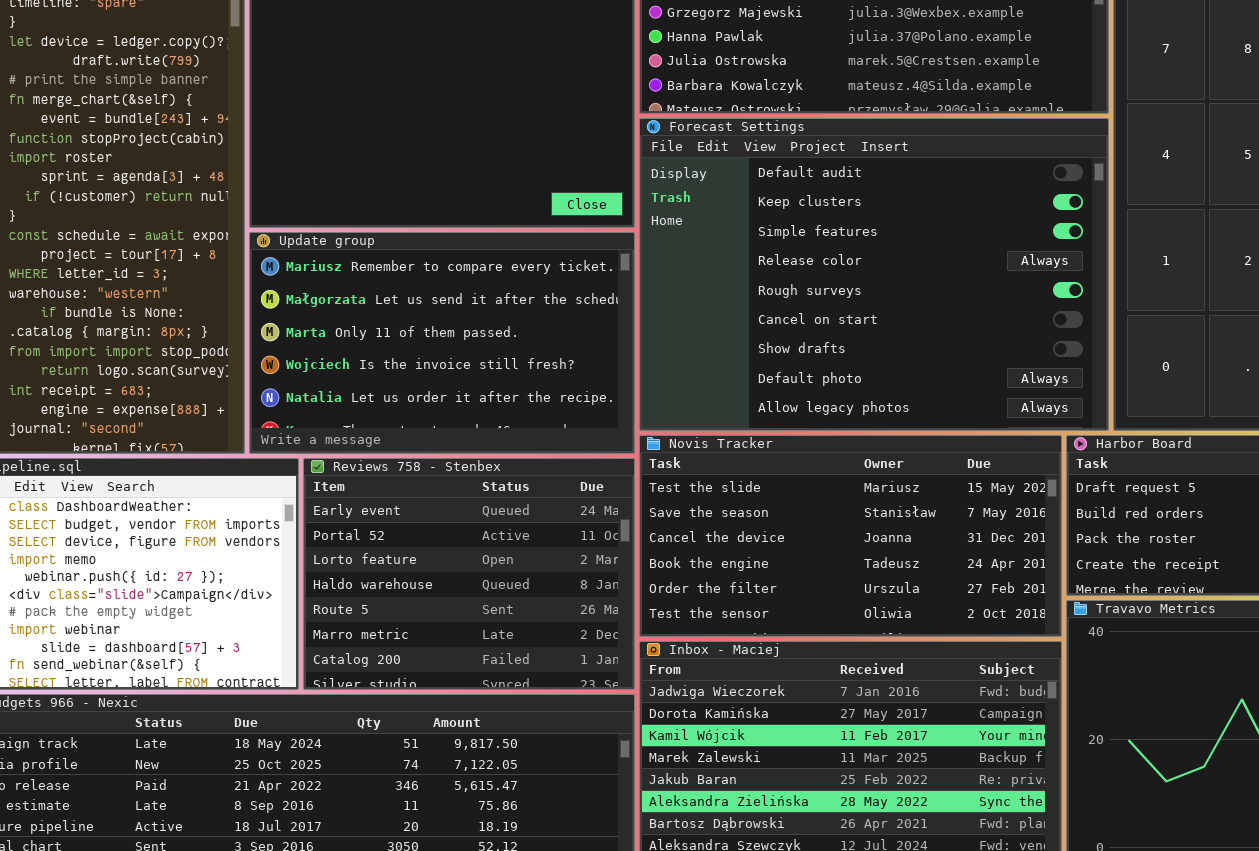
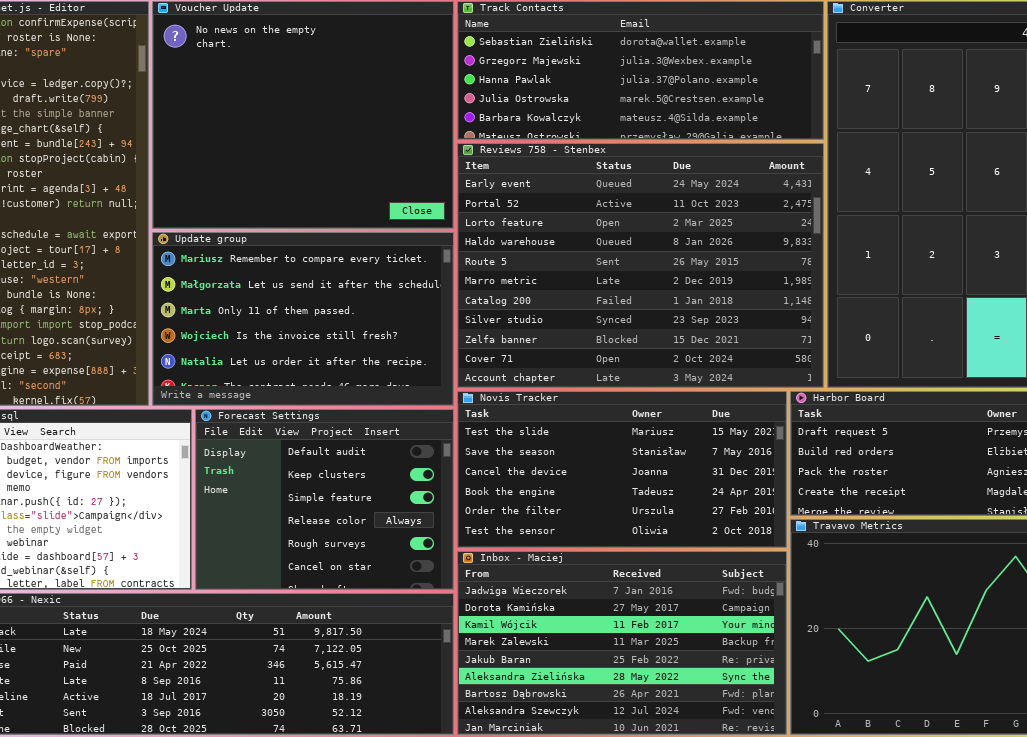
Forecast Settings: [639,118,1109,431] -> [195,409,454,590], moved, resized
Reviews 758 - Stenbex: [303,458,635,690] -> [457,143,824,388], moved, resized

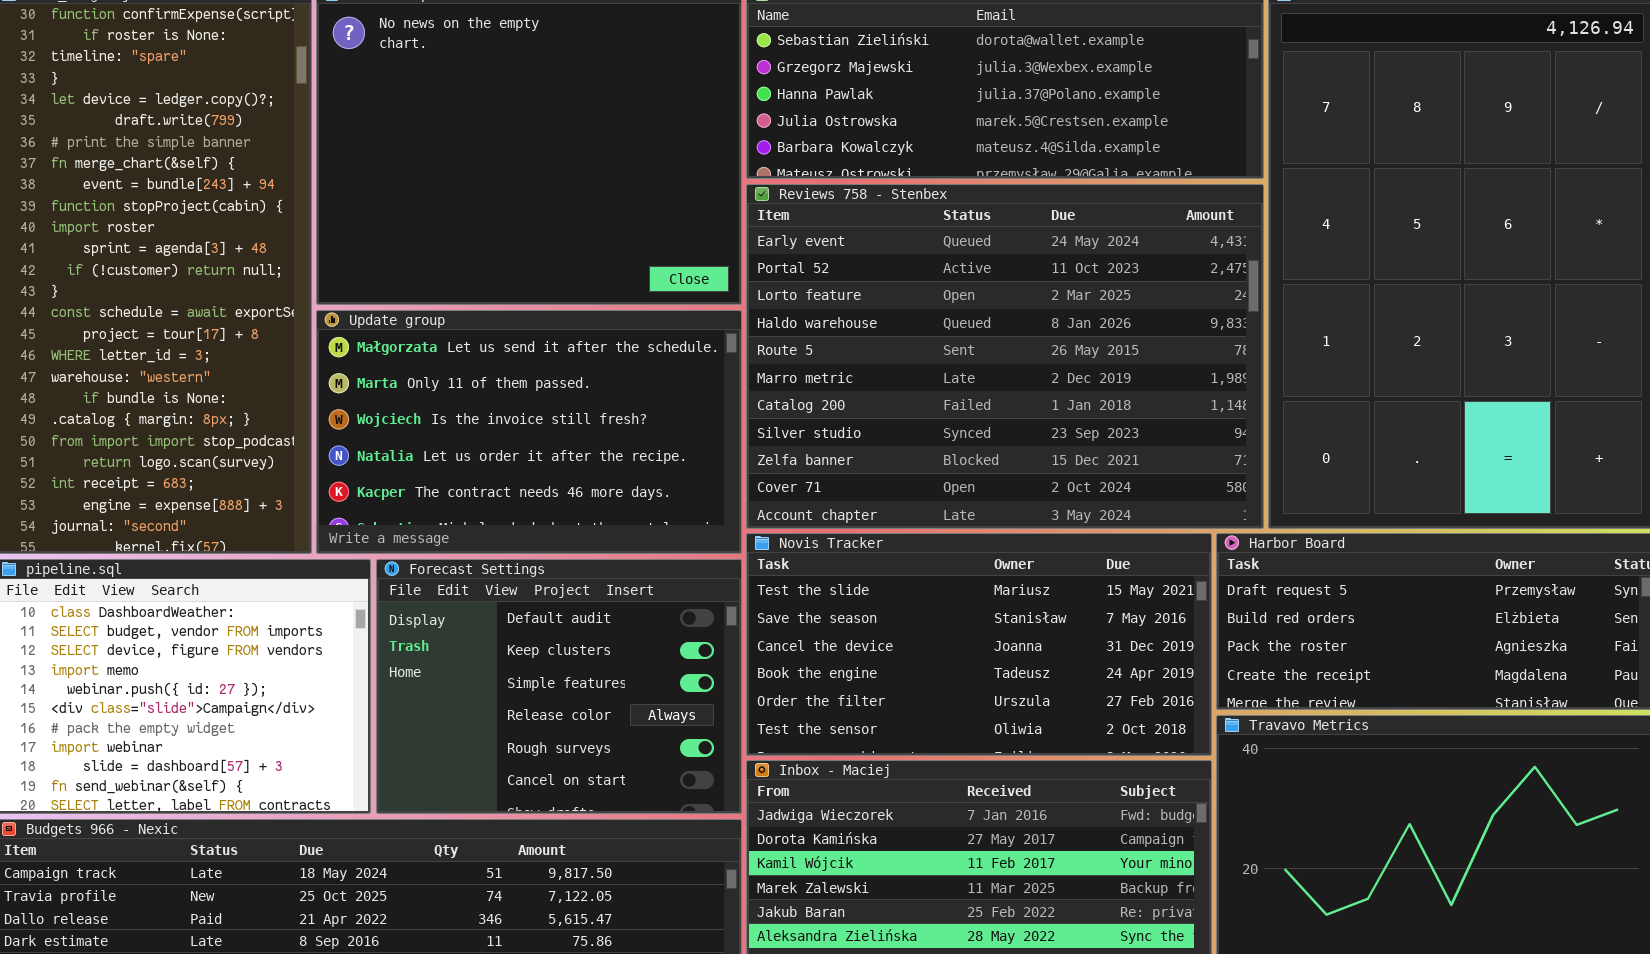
Update group: [152,232,454,406] -> [316,310,742,554], scrolled down 1 row

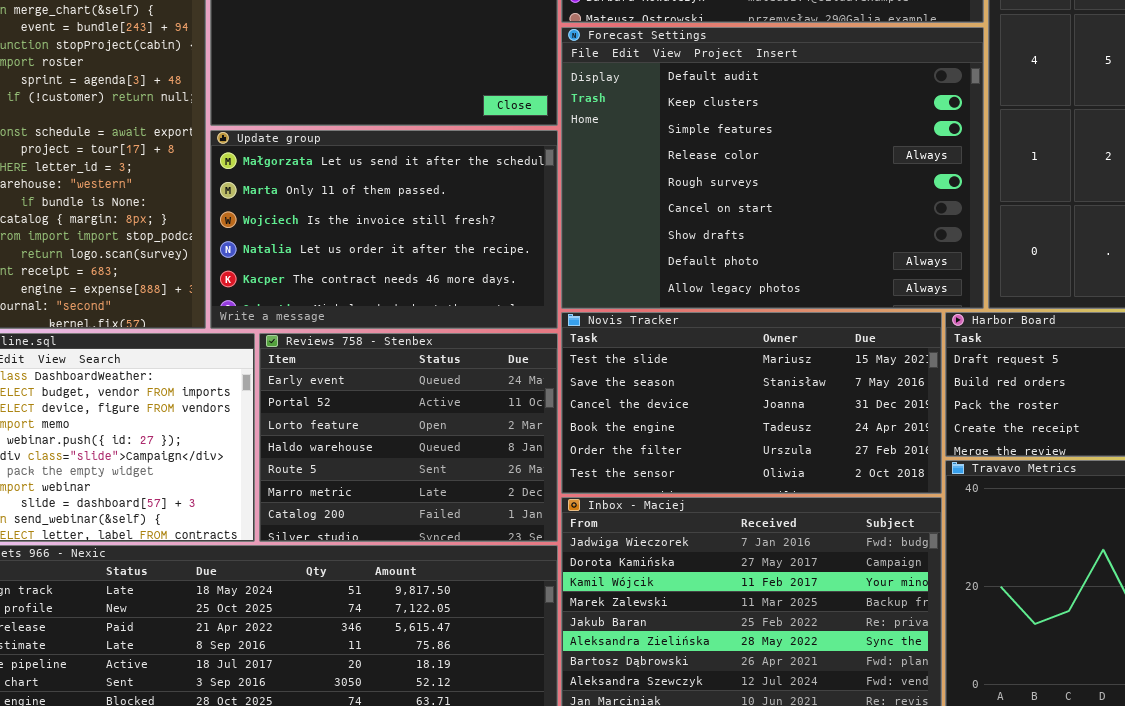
Reviews 758 - Stenbex: [746,184,1264,529] -> [259,333,558,542], moved, resized
Forecast Settings: [376,559,742,814] -> [561,27,984,309], moved, resized

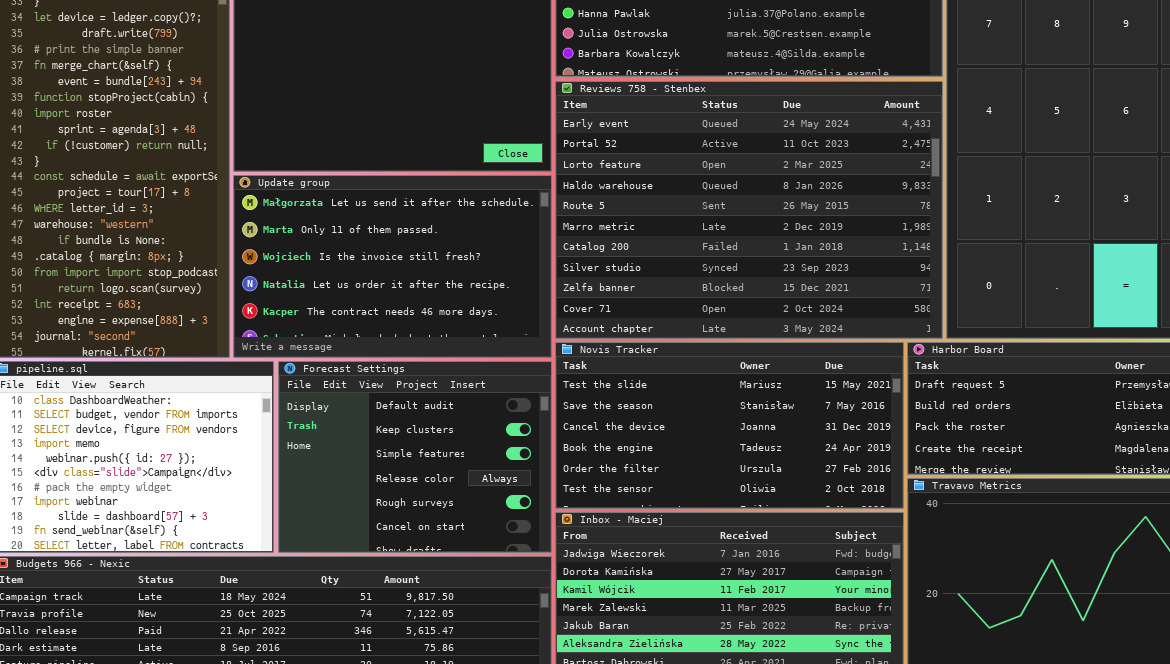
Forecast Settings: [561,27,984,309] -> [278,361,552,553], moved, resized
Reviews 758 - Stenbex: [259,333,558,542] -> [555,81,943,339], moved, resized

